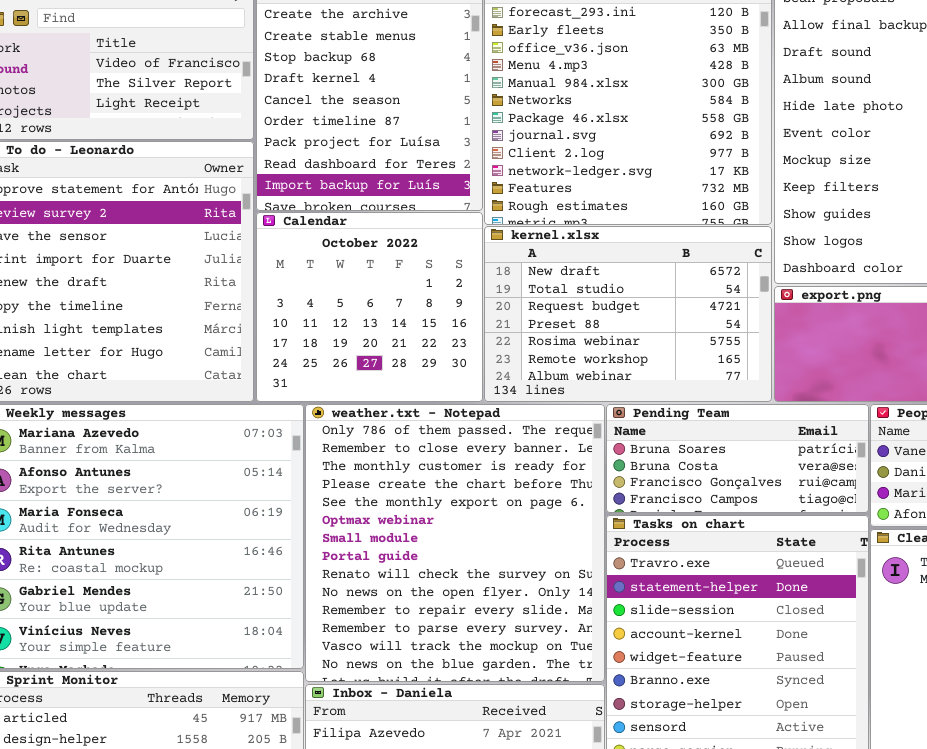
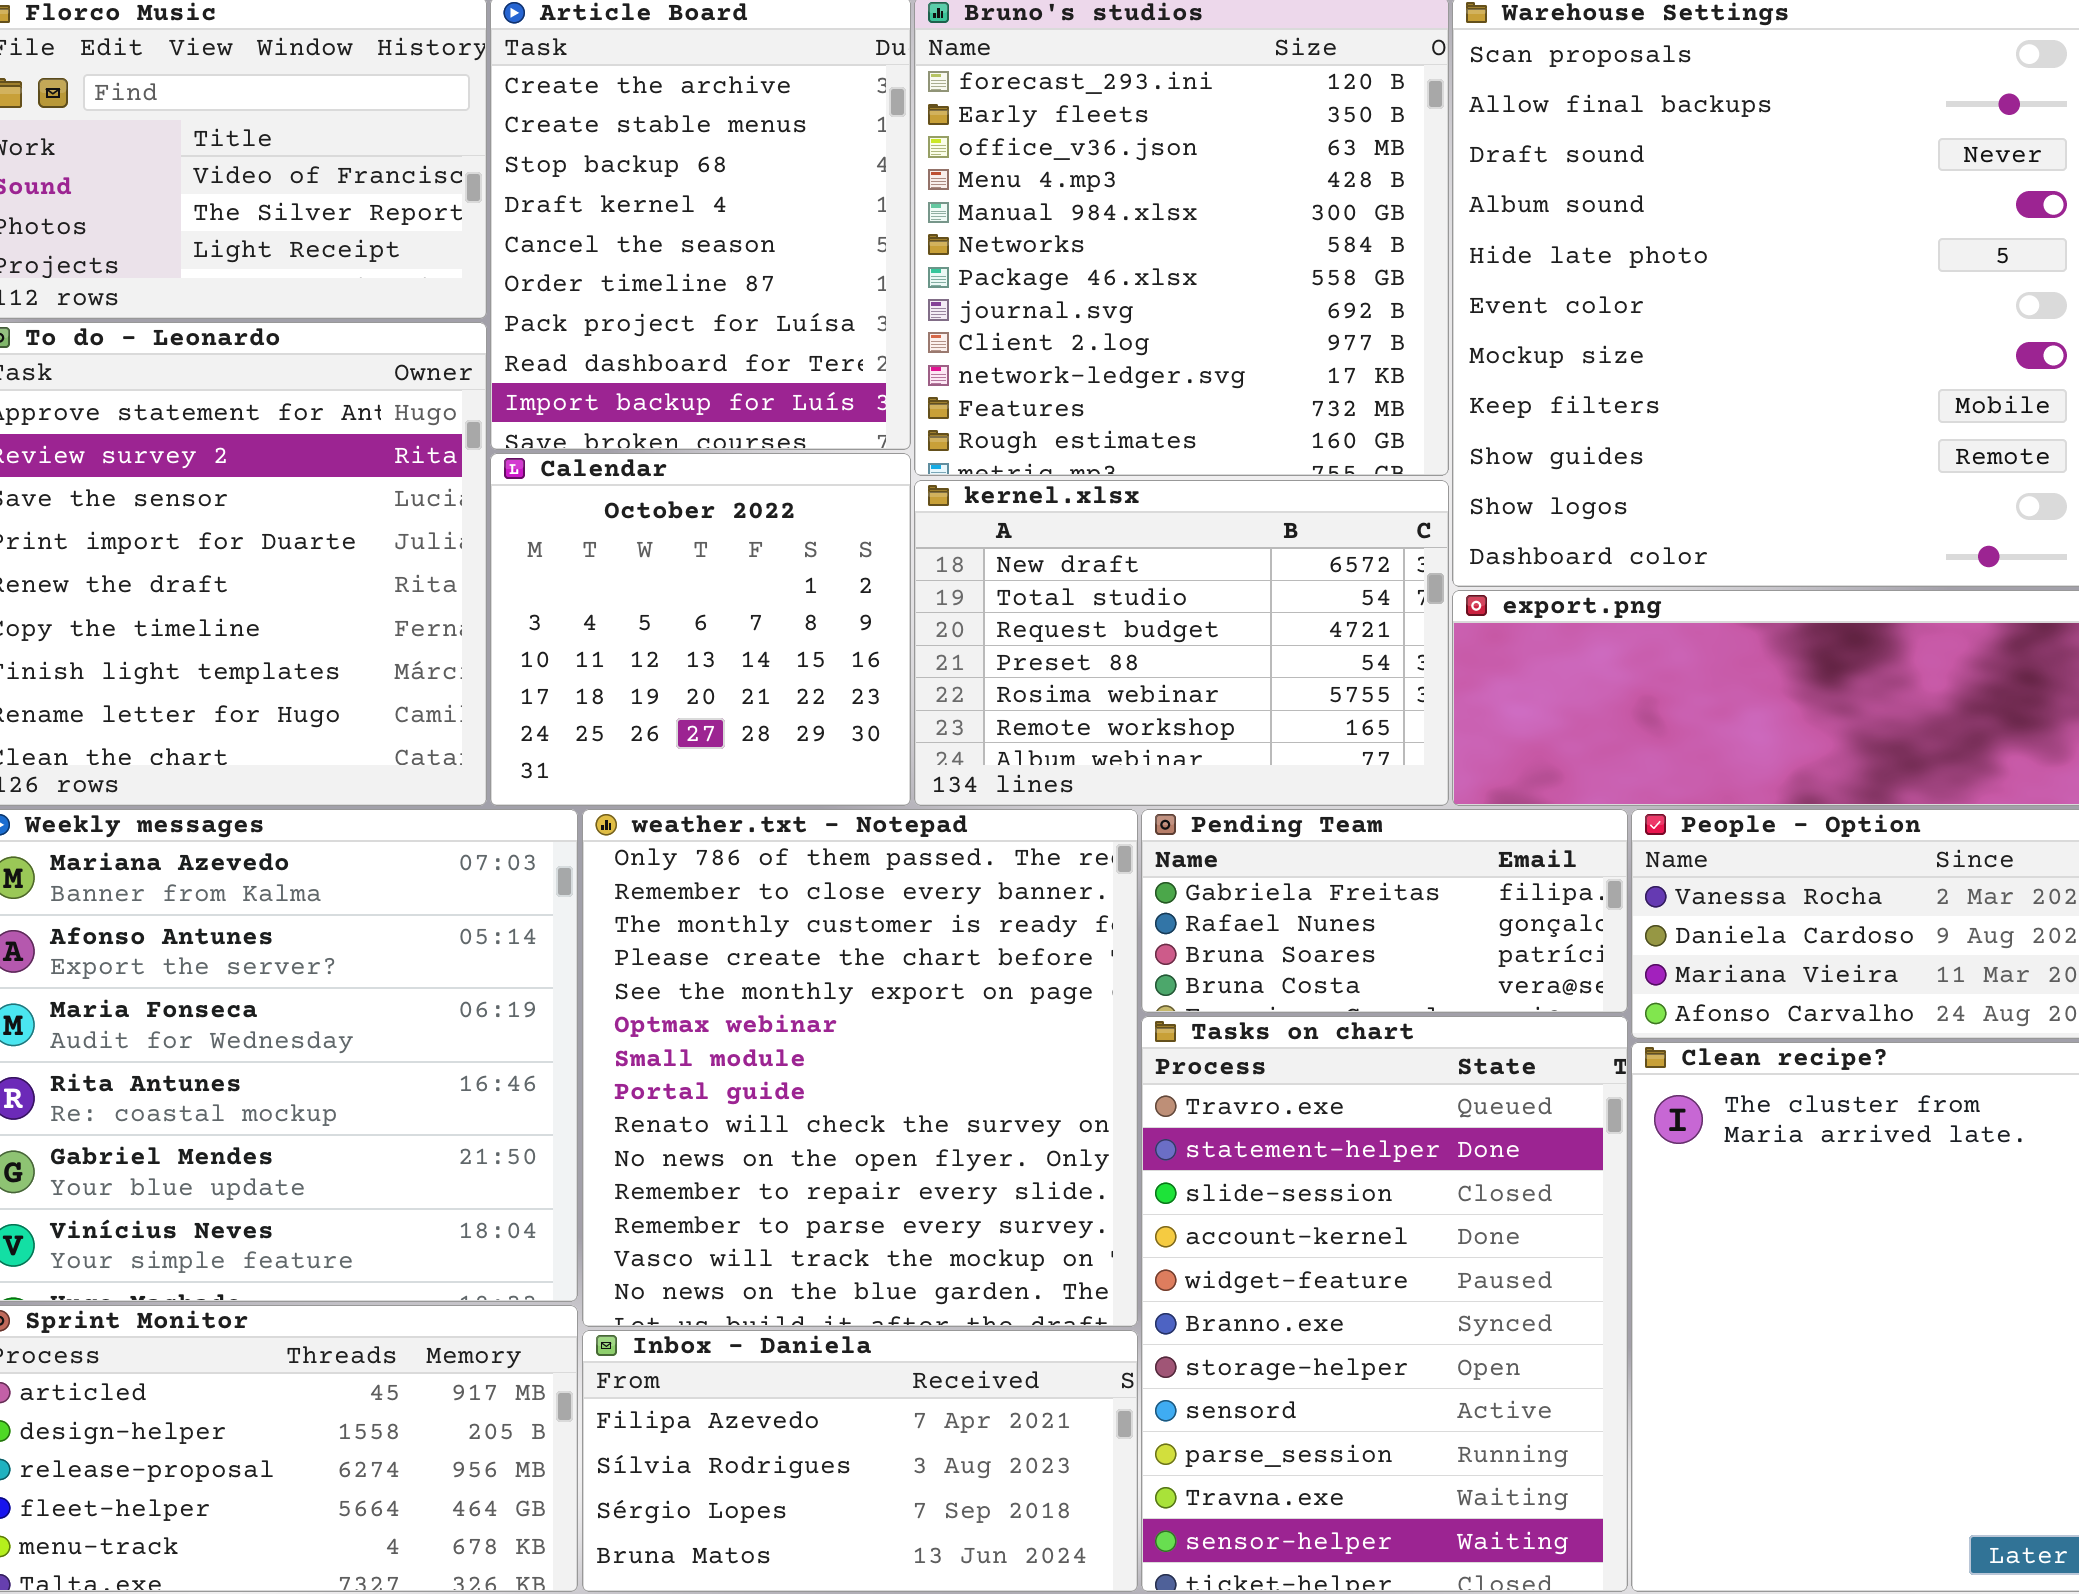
Pending Team: [606,404,869,513] -> [1141,809,1628,1013], scrolled up 2 rows

